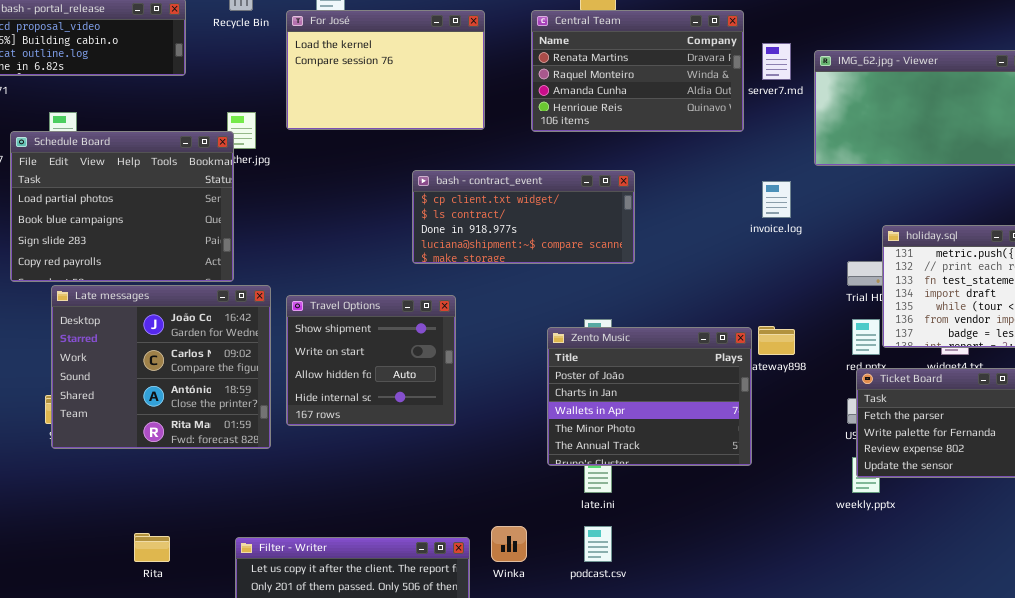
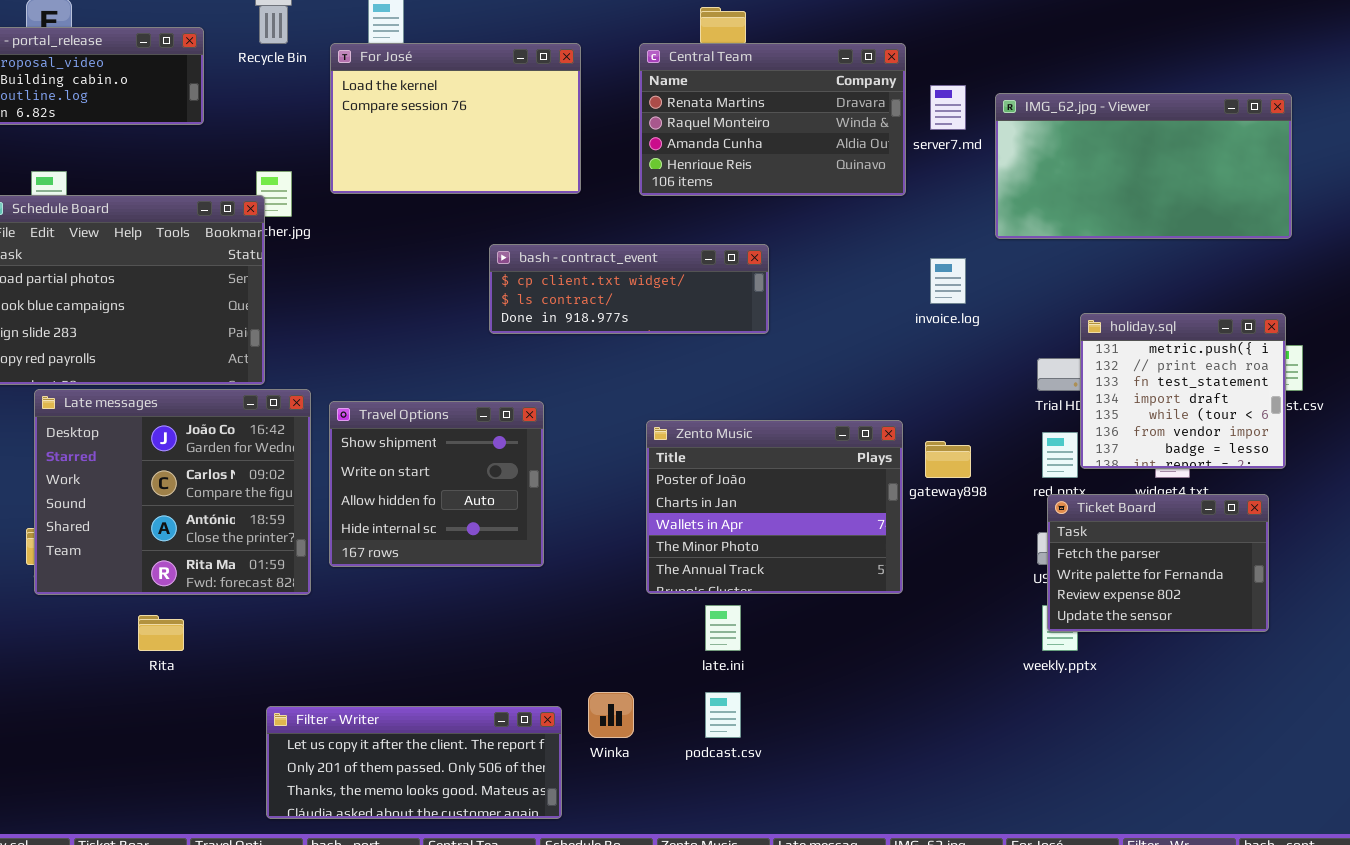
bash - contract_event: [412,170,635,264] -> [489,244,769,334], resized
Zento Music: [547,327,752,466] -> [646,420,903,594], moved
Rita: [134,533,170,562] -> [138,615,184,651], moved

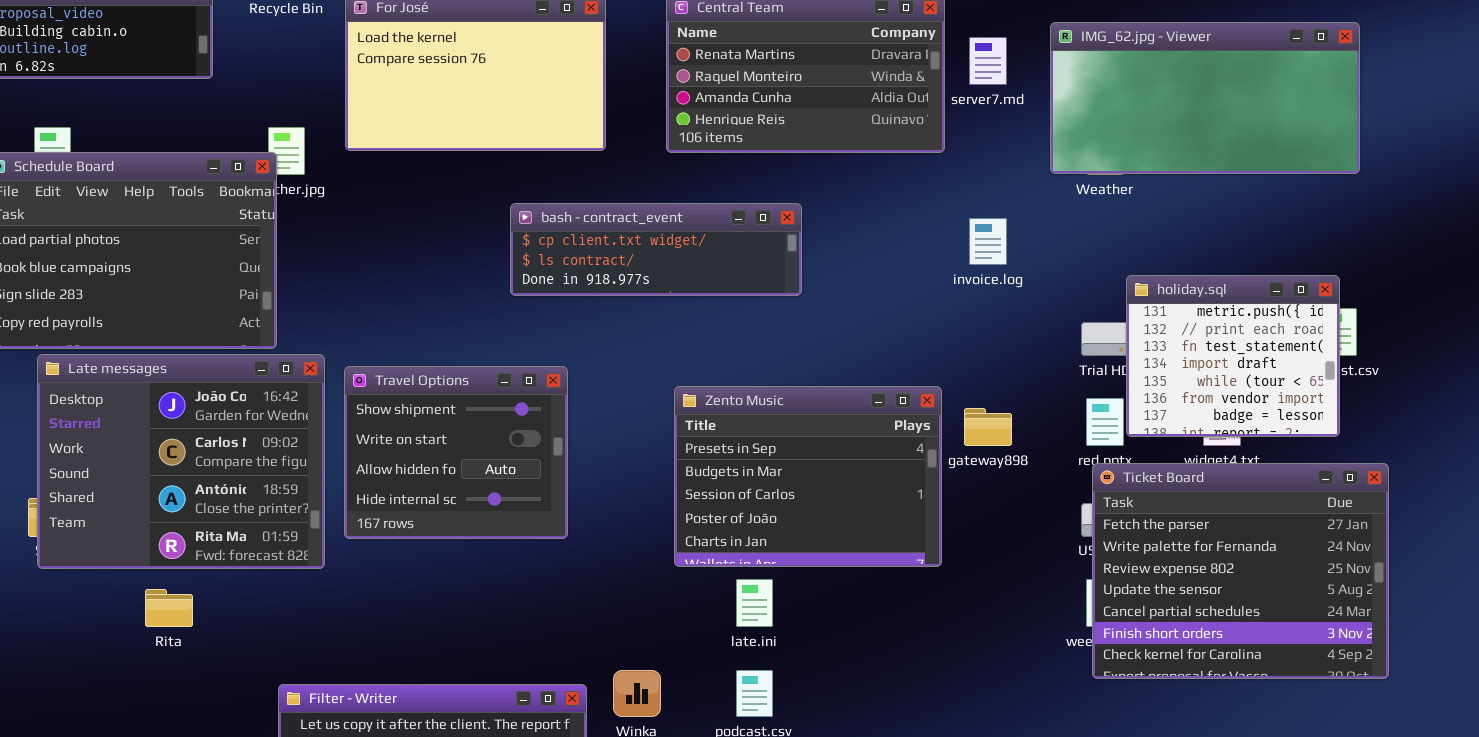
IMG_62.jpg - Viewer: [995,93,1292,239] -> [1050,22,1360,174], moved
Zento Music: [646,420,903,594] -> [674,386,942,567], scrolled up 3 rows
Ticket Board: [1047,494,1269,632] -> [1092,463,1389,679], resized

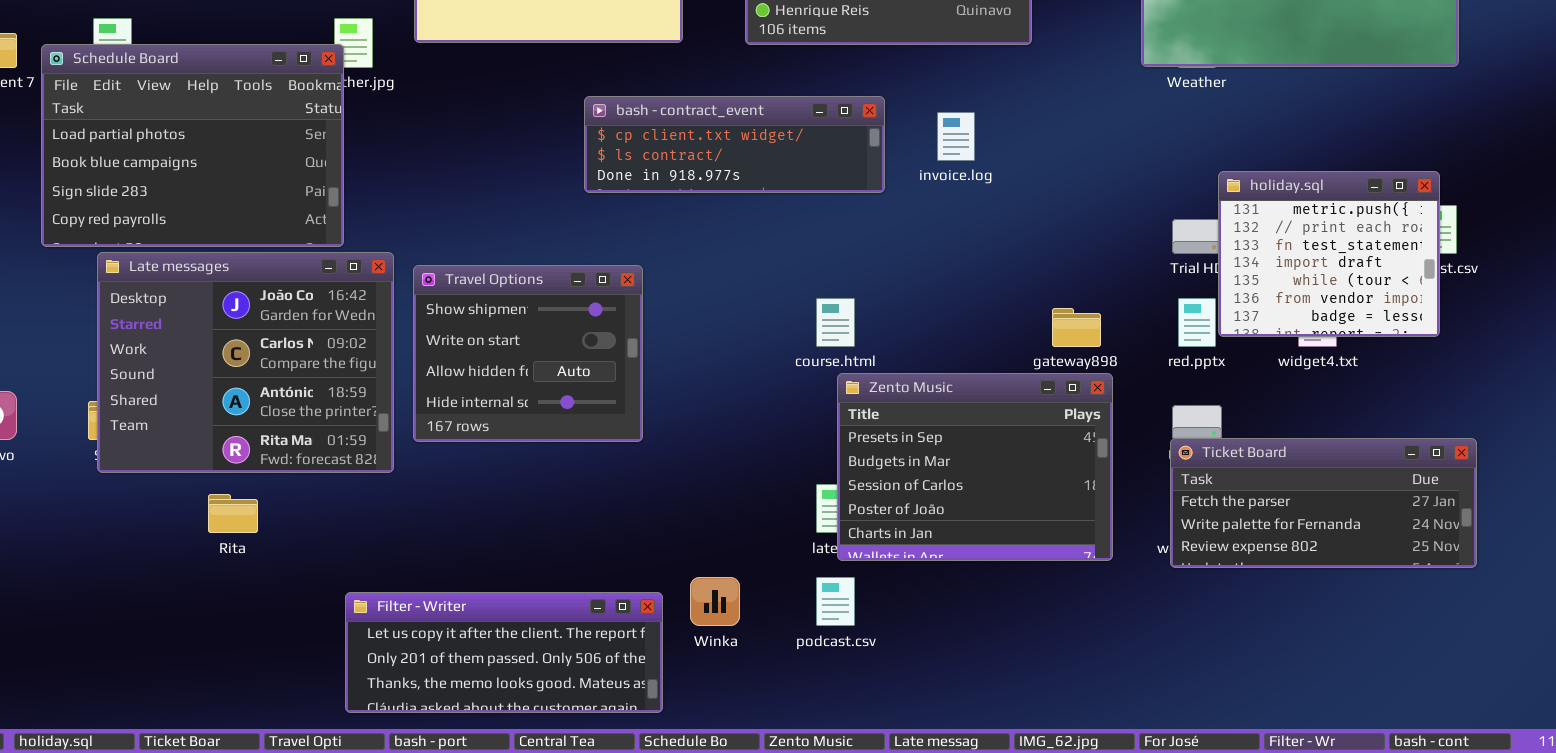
invoice.log: [969,218,1007,265] -> [937,112,975,161], moved
Zento Music: [674,386,942,567] -> [837,373,1113,561], moved
Ticket Board: [1092,463,1389,679] -> [1170,438,1477,568], moved, resized

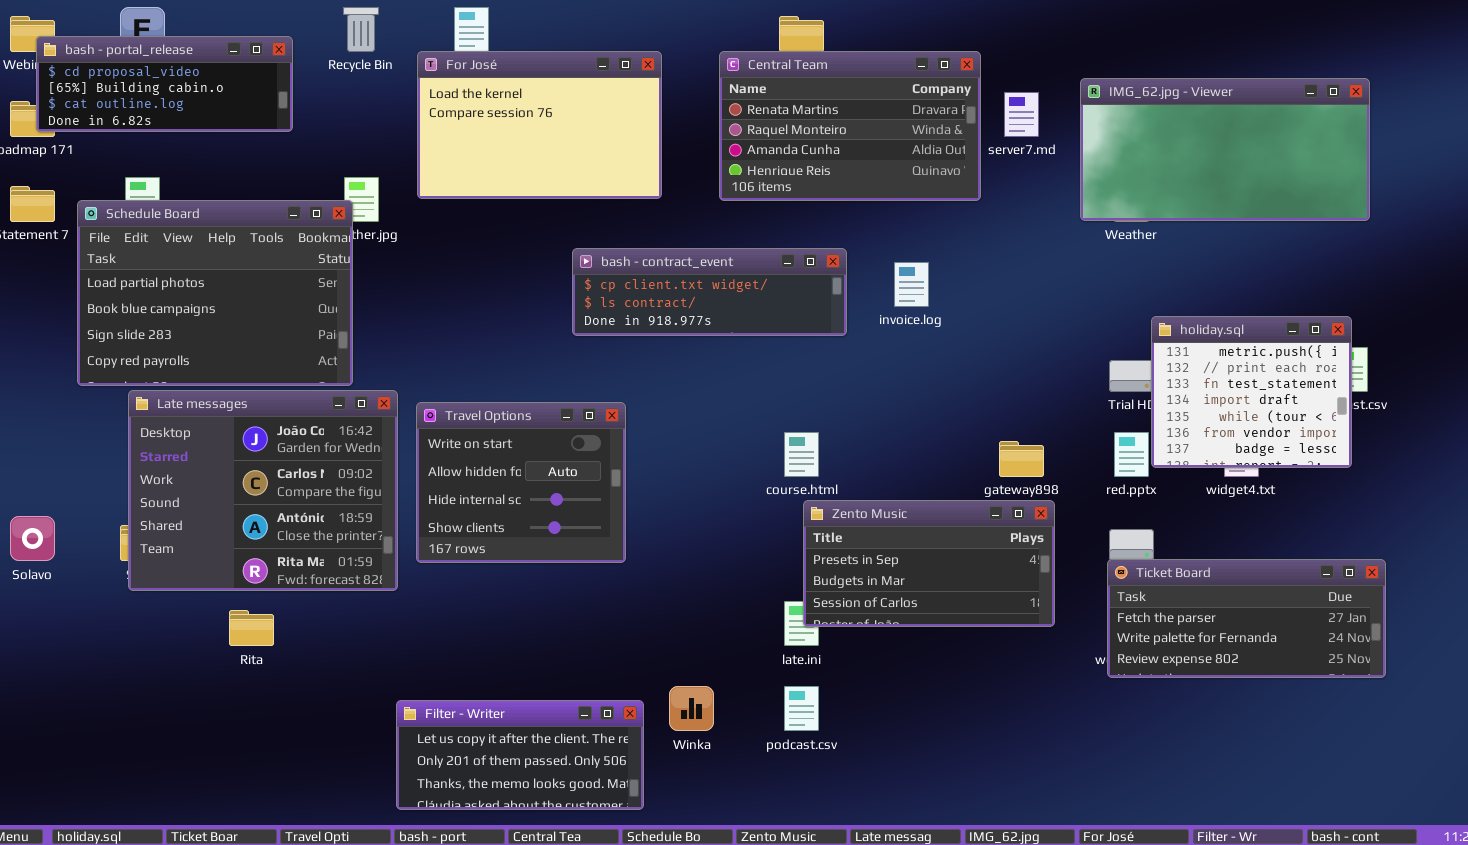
Travel Options: [413,265,643,442] -> [416,402,626,563], scrolled down 1 row
Zento Music: [837,373,1113,561] -> [803,500,1055,627], resized
Filter - Writer: [345,592,663,713] -> [396,700,644,810], resized

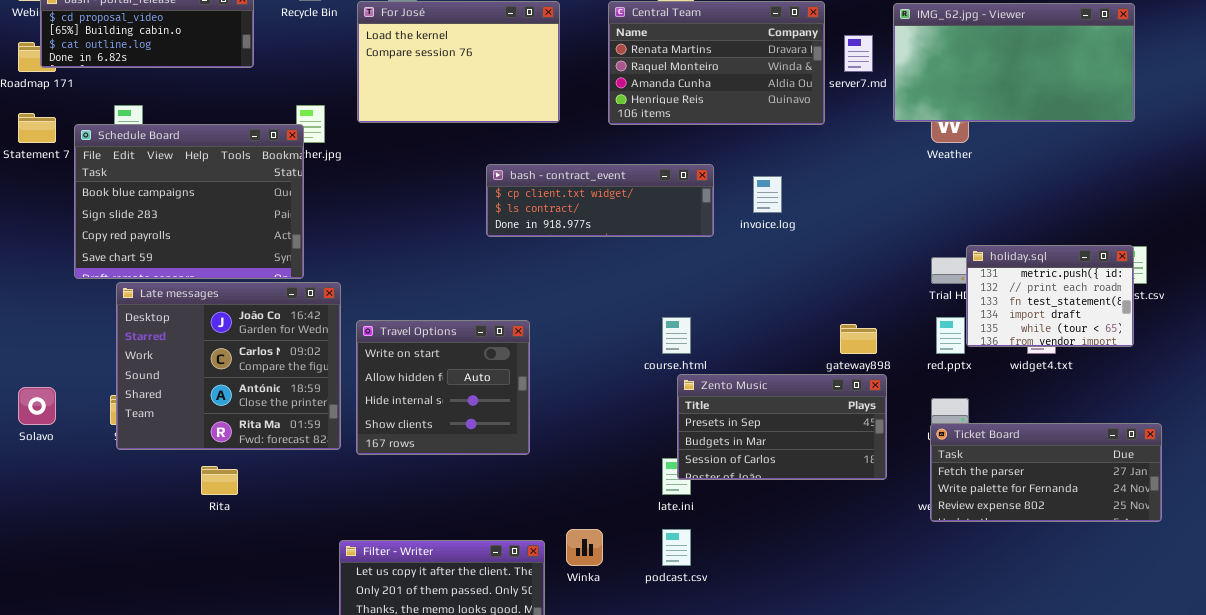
IMG_62.jpg - Viewer: [1080,78,1370,221] -> [893,3,1135,122], moved
Schedule Board: [77,200,353,386] -> [74,124,304,279], scrolled down 1 row
holiday.sql: [1151,316,1352,468] -> [966,245,1134,347], resized
Travel Options: [416,402,626,563] -> [356,320,530,455], moved

